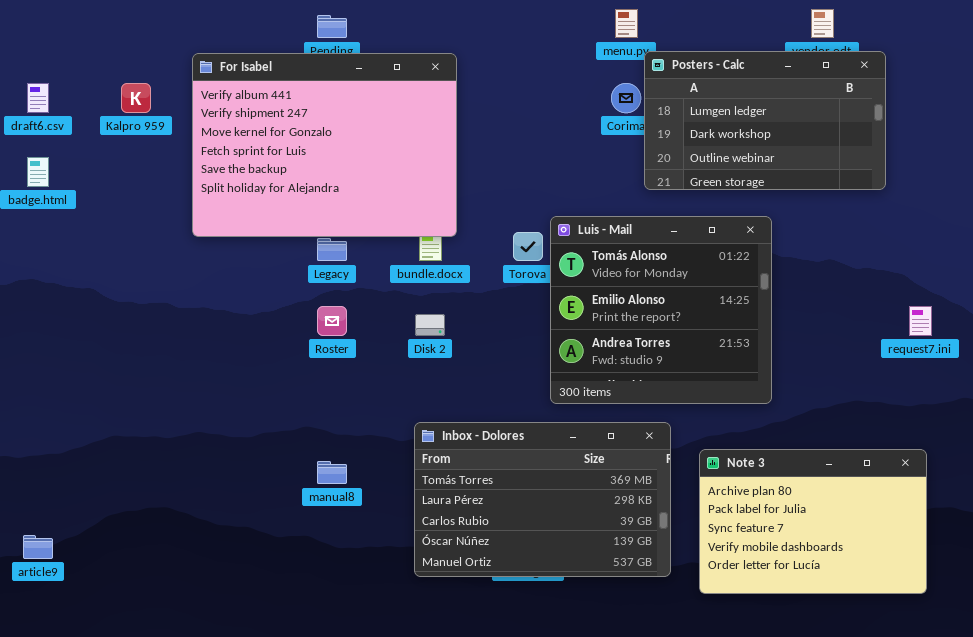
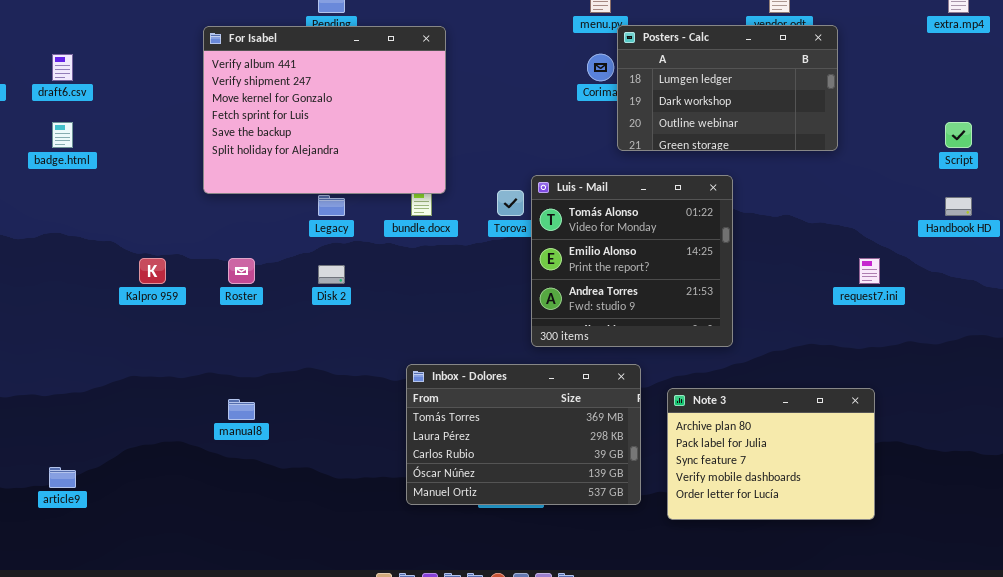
Kalpro 959: [121,83,151,113] -> [139,258,166,284], moved
Roster: [317,306,347,336] -> [228,258,255,284], moved
Disk 2: [415,314,445,336] -> [318,265,345,284], moved
manual8: [317,461,347,484] -> [228,399,255,420], moved

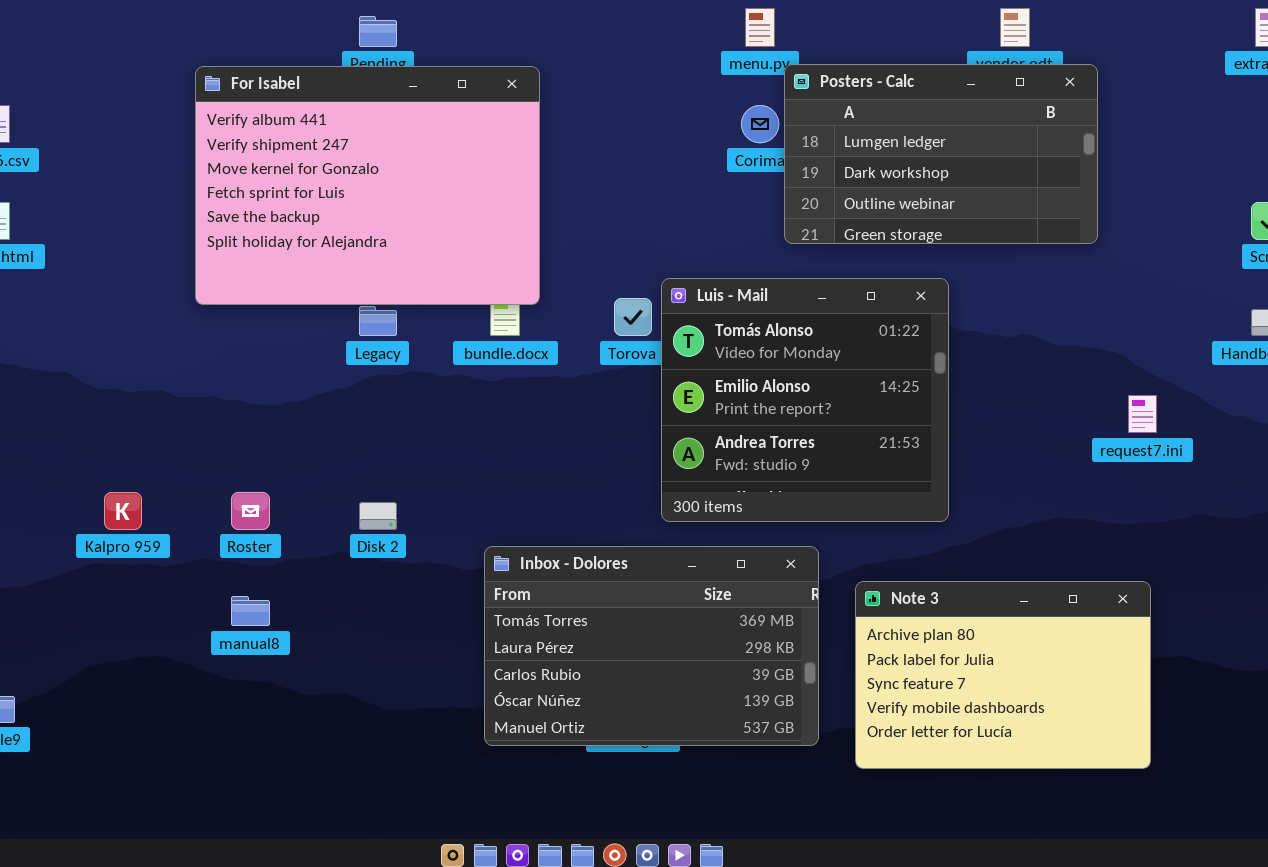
Kalpro 959: [139,258,166,284] -> [104,492,142,530], moved
Roster: [228,258,255,284] -> [231,492,270,530], moved
Disk 2: [318,265,345,284] -> [359,502,397,530], moved

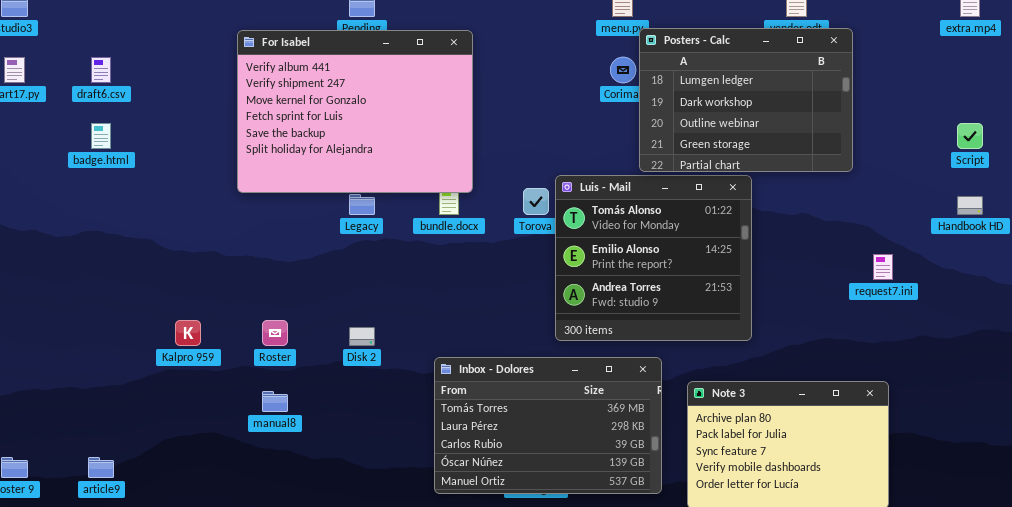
Posters - Calc: [784,64,1098,244] -> [639,28,853,172], resized

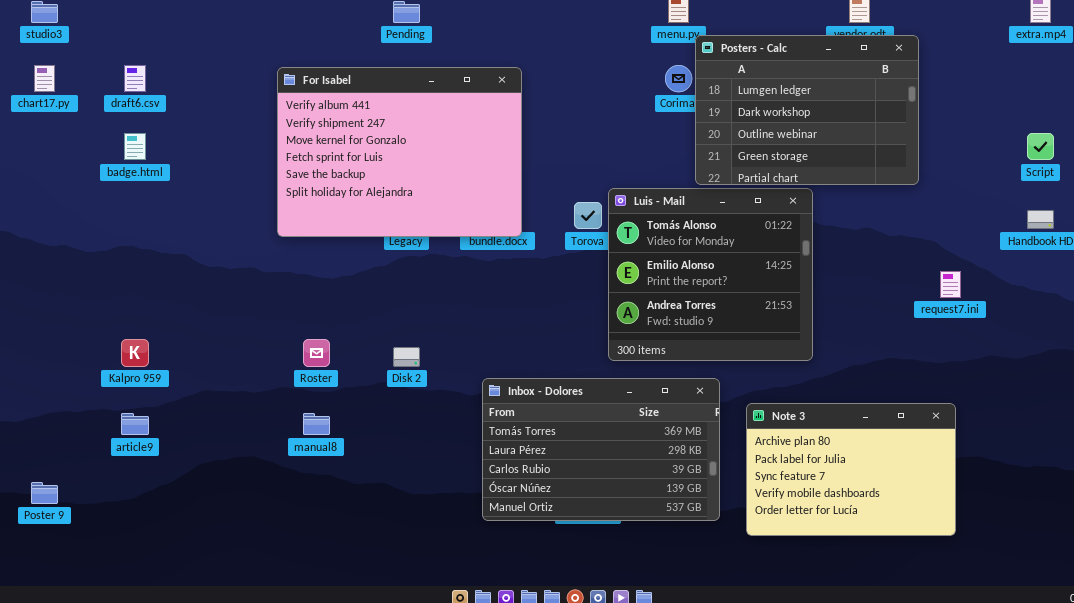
For Isabel: [237,30,473,193] -> [277,67,522,237], moved
Kalpro 959: [175,320,201,346] -> [121,339,149,367], moved
article9: [88,457,114,478] -> [121,413,149,435], moved

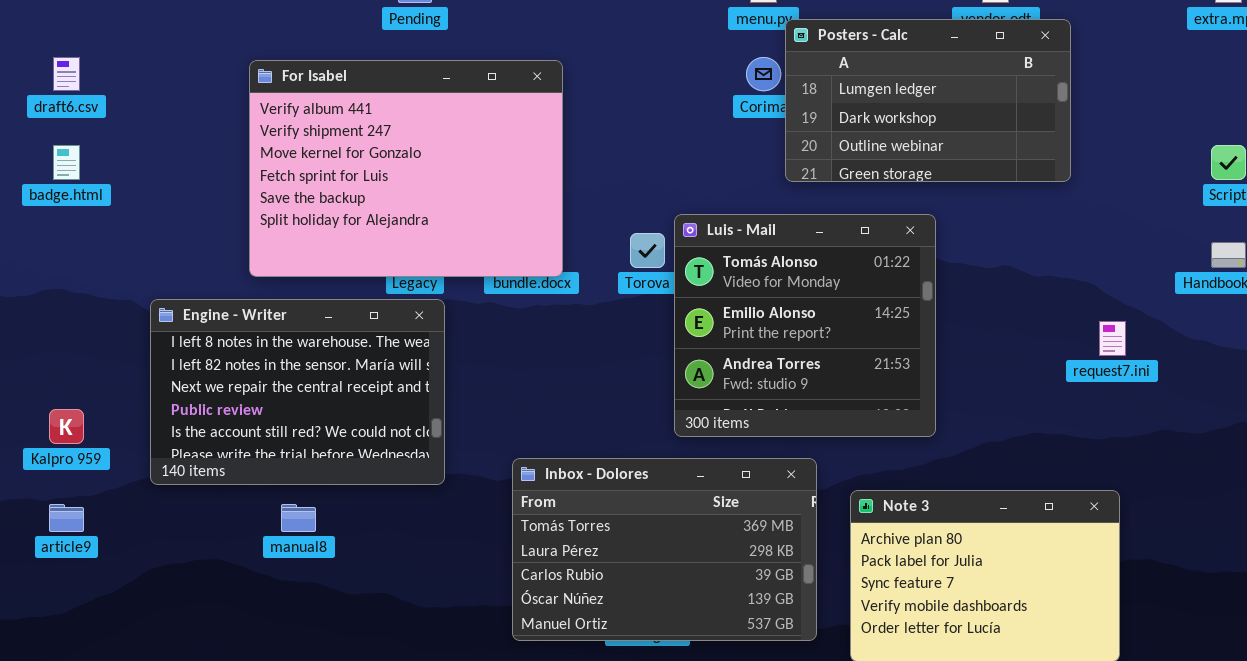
Posters - Calc: [695,35,919,185] -> [785,19,1071,182], resized
Engine - Writer: none -> [150,299,445,485], opened

